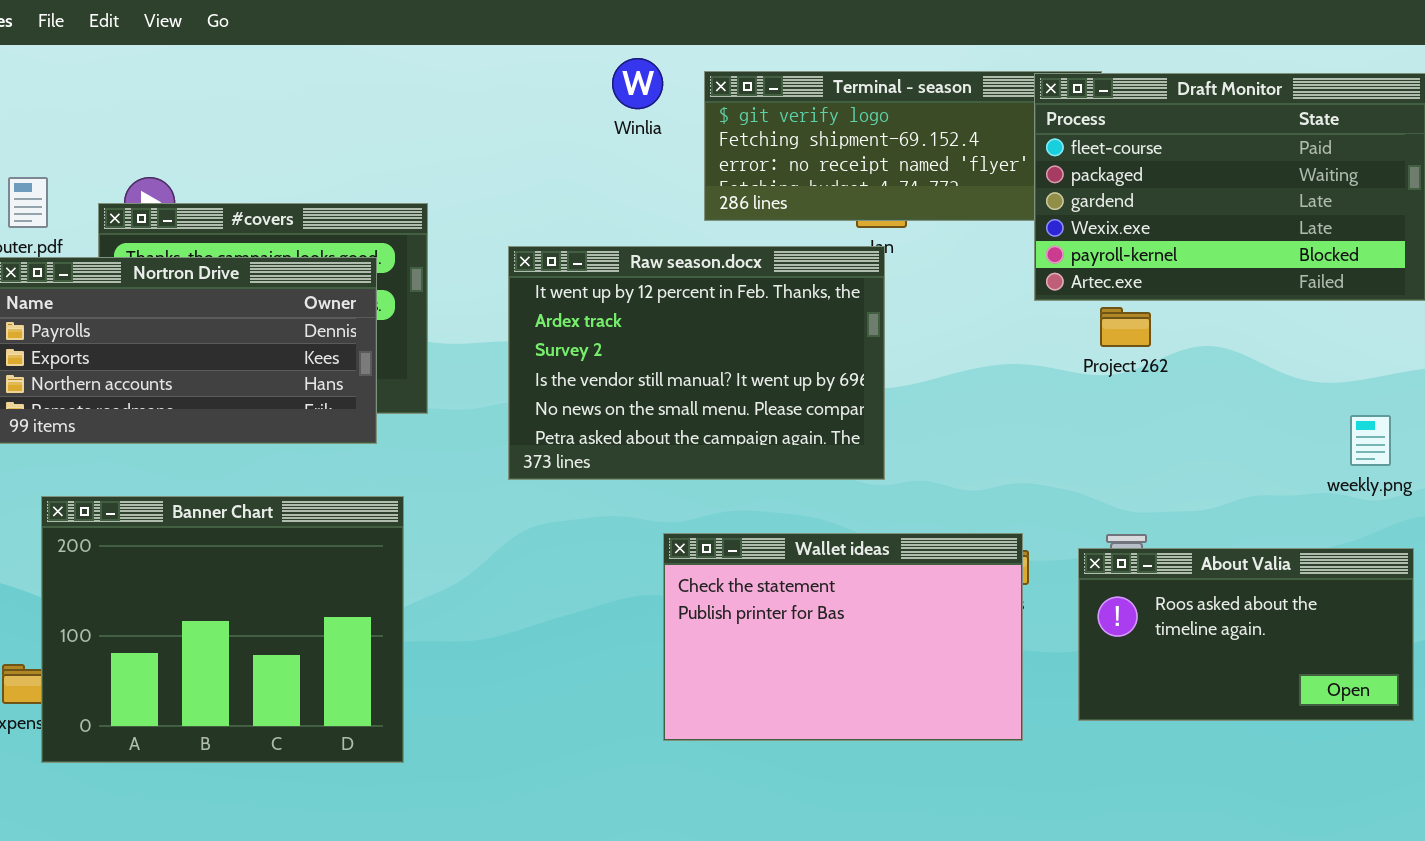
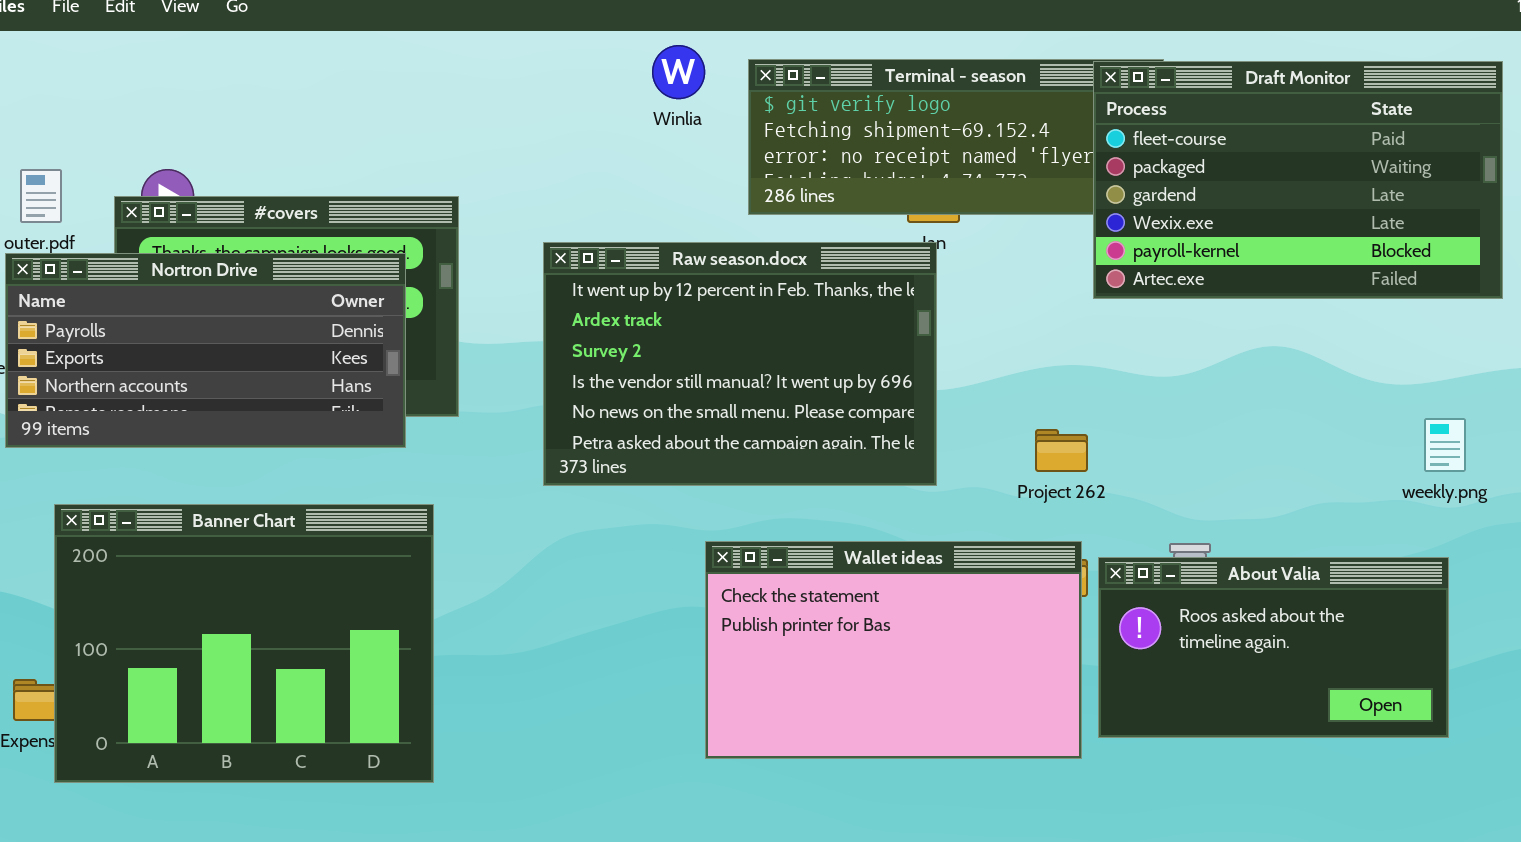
Project 262: [1100,307,1151,347] -> [1035,429,1088,472], moved
About Valia: [1078,548,1414,721] -> [1098,557,1449,738], moved

